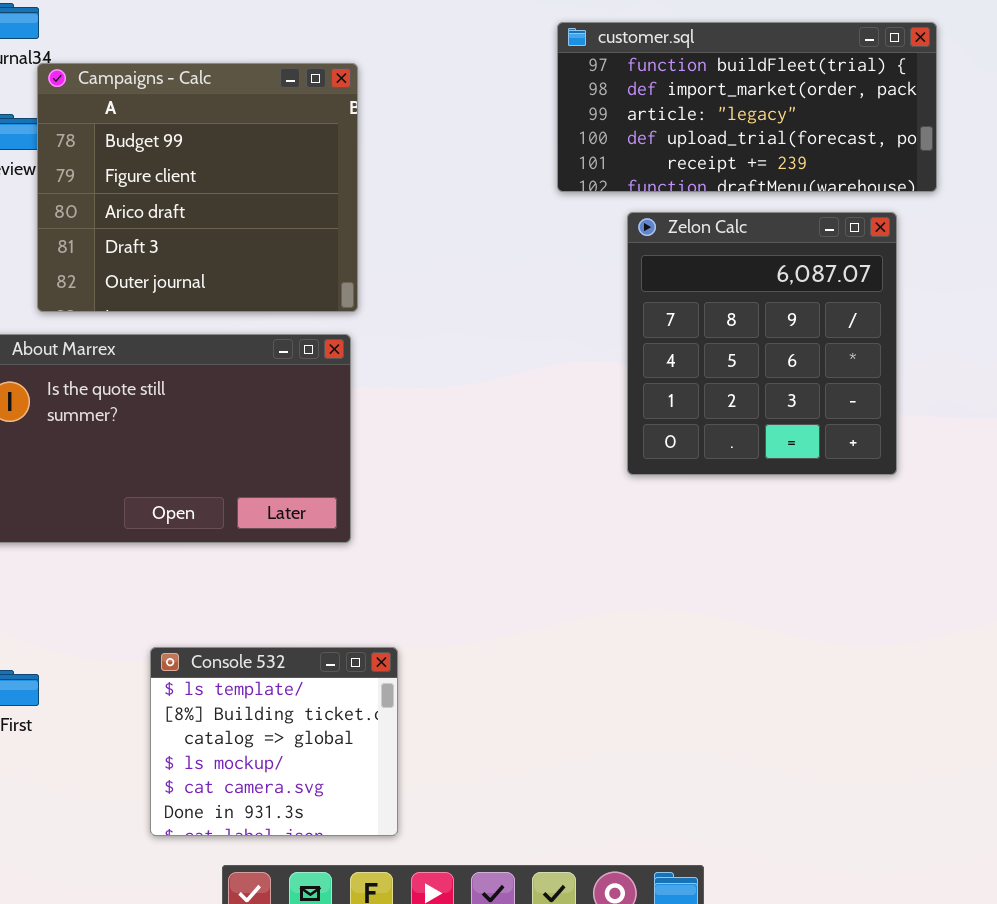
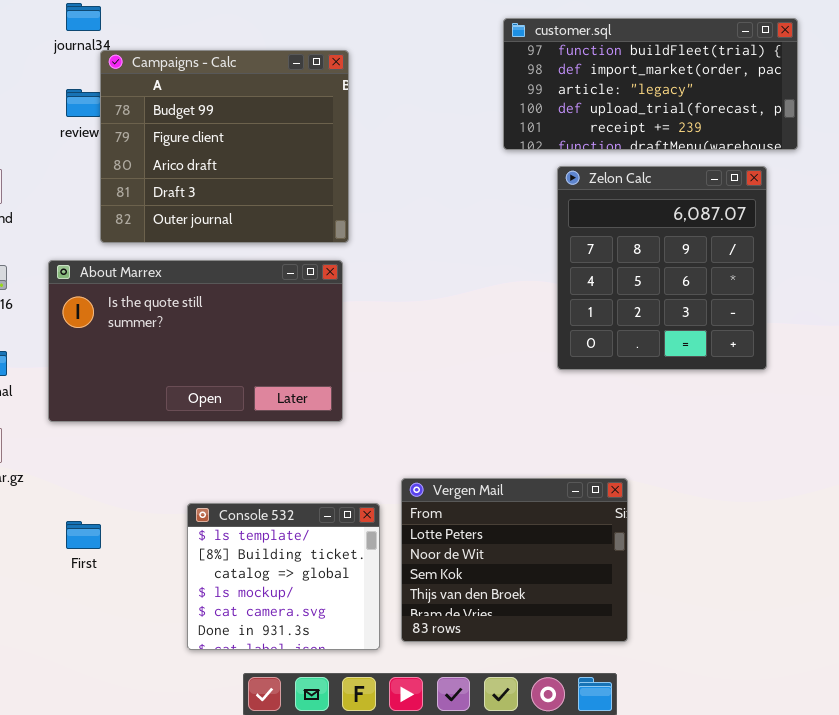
Vergen Mail: none -> [401,478,628,642], opened

